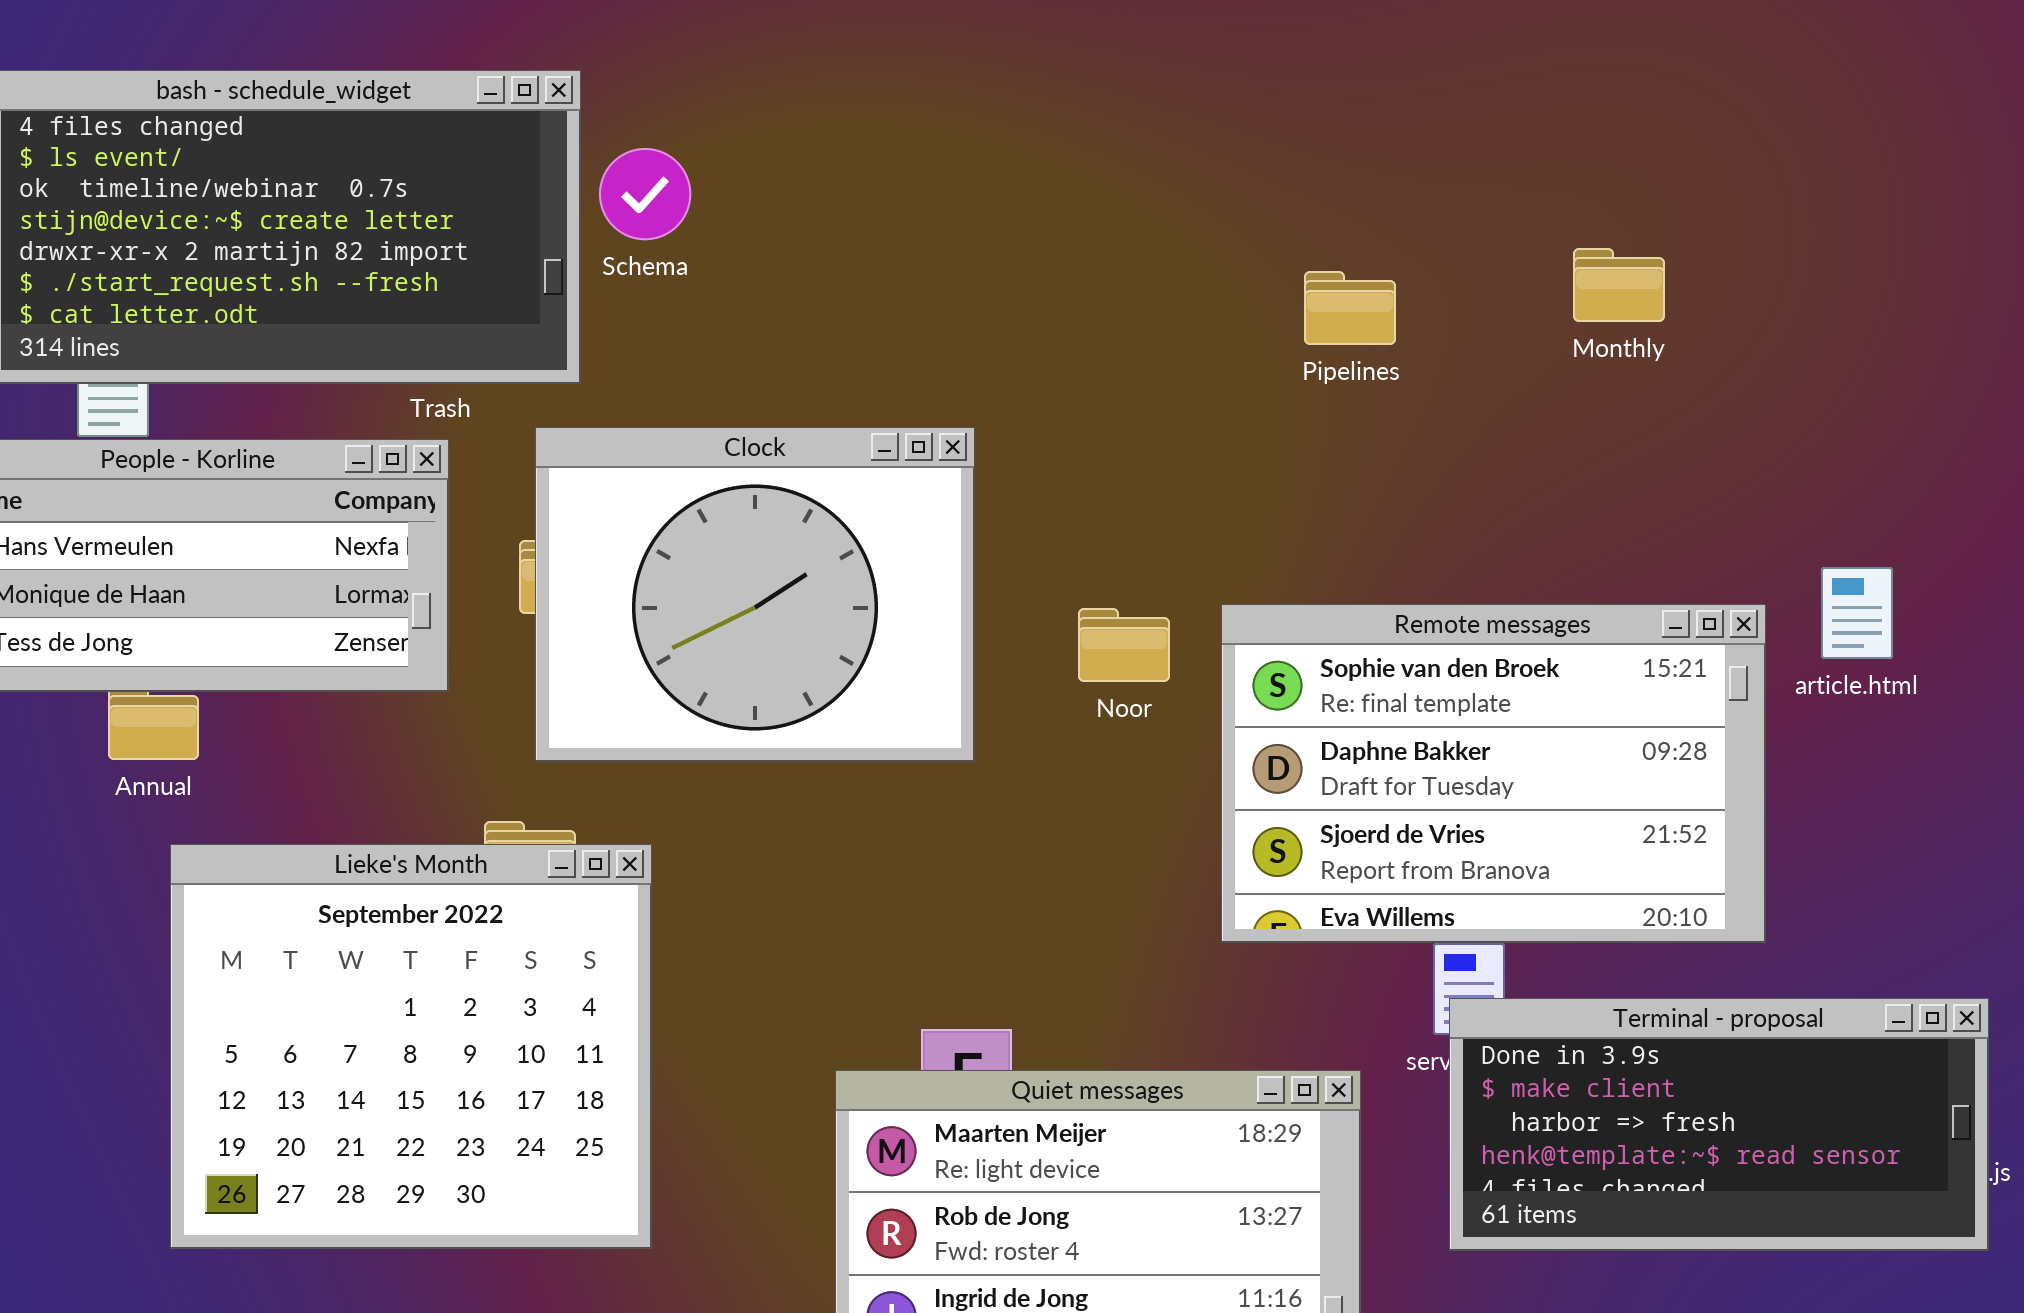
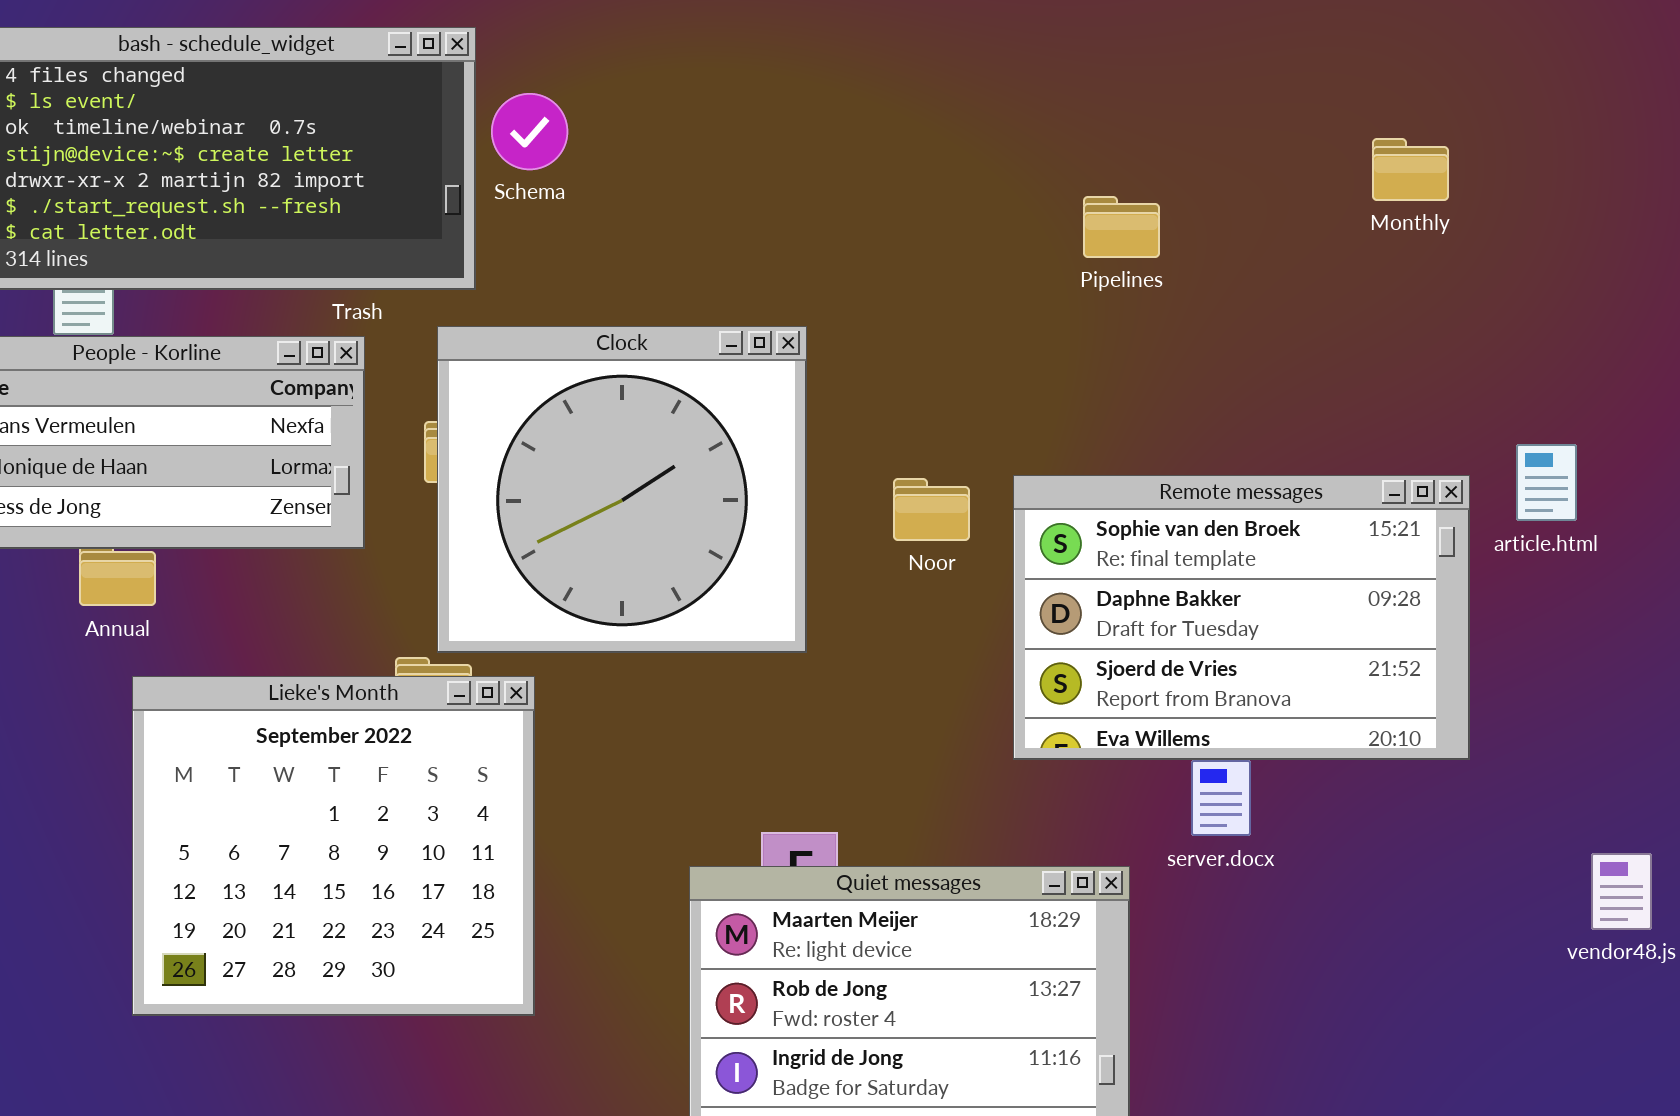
Monthly: [1573,248,1665,322] -> [1372,138,1449,201], moved
Clock: [535,427,975,762] -> [437,326,807,653], resized
Terminal - proposal: [1449,998,1989,1251] -> none, closed

